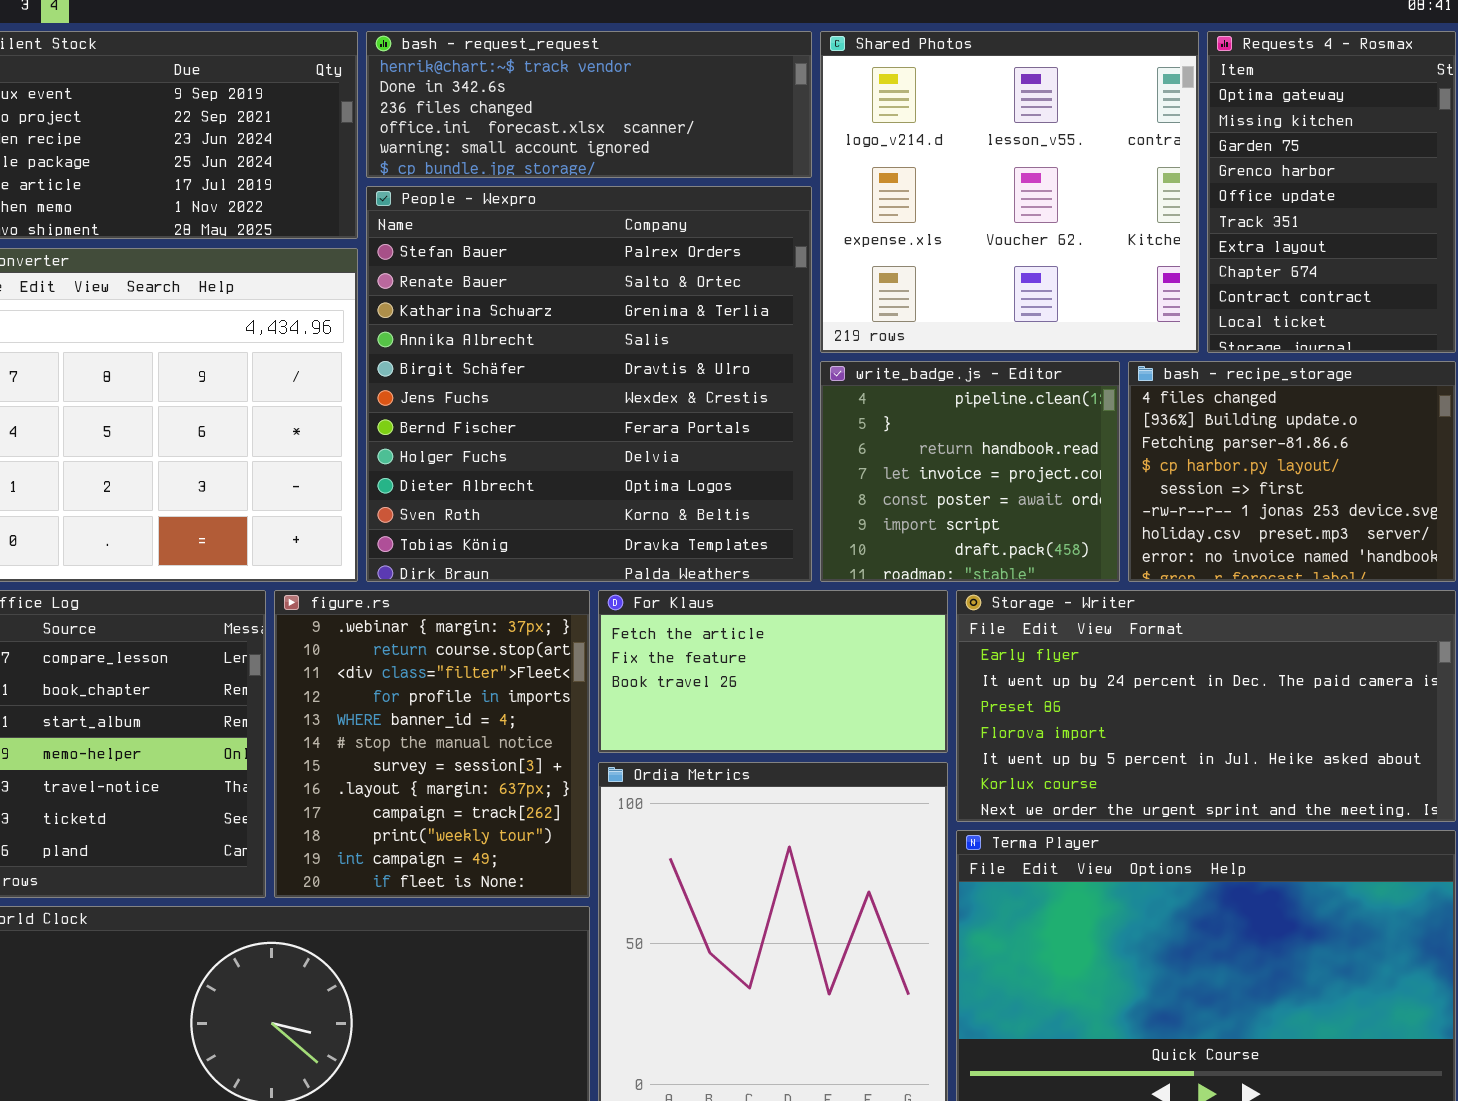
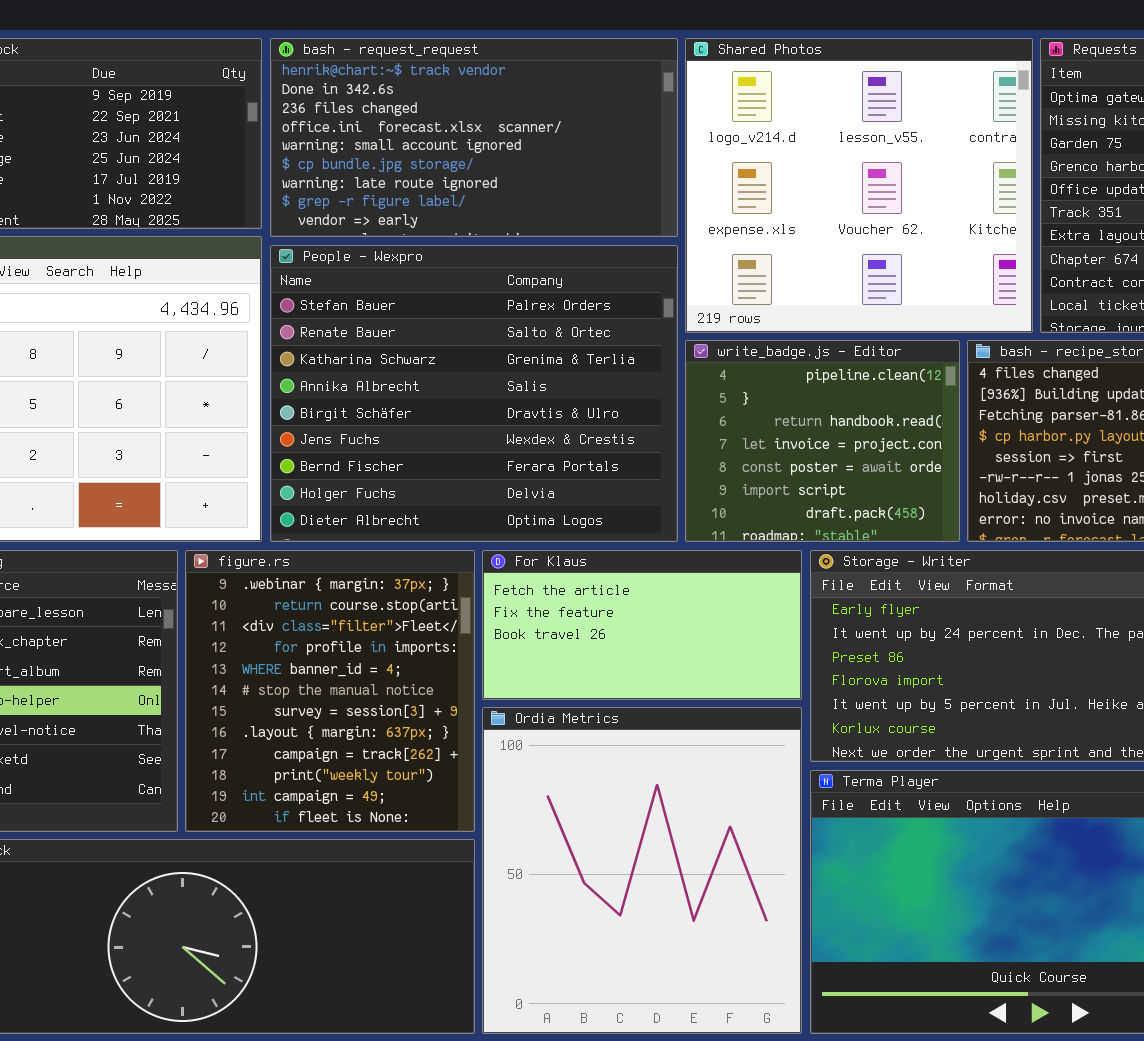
bash - request_request: [366,31,812,178] -> [270,38,678,237], resized
People - Wexpro: [366,186,812,582] -> [270,245,678,542], resized

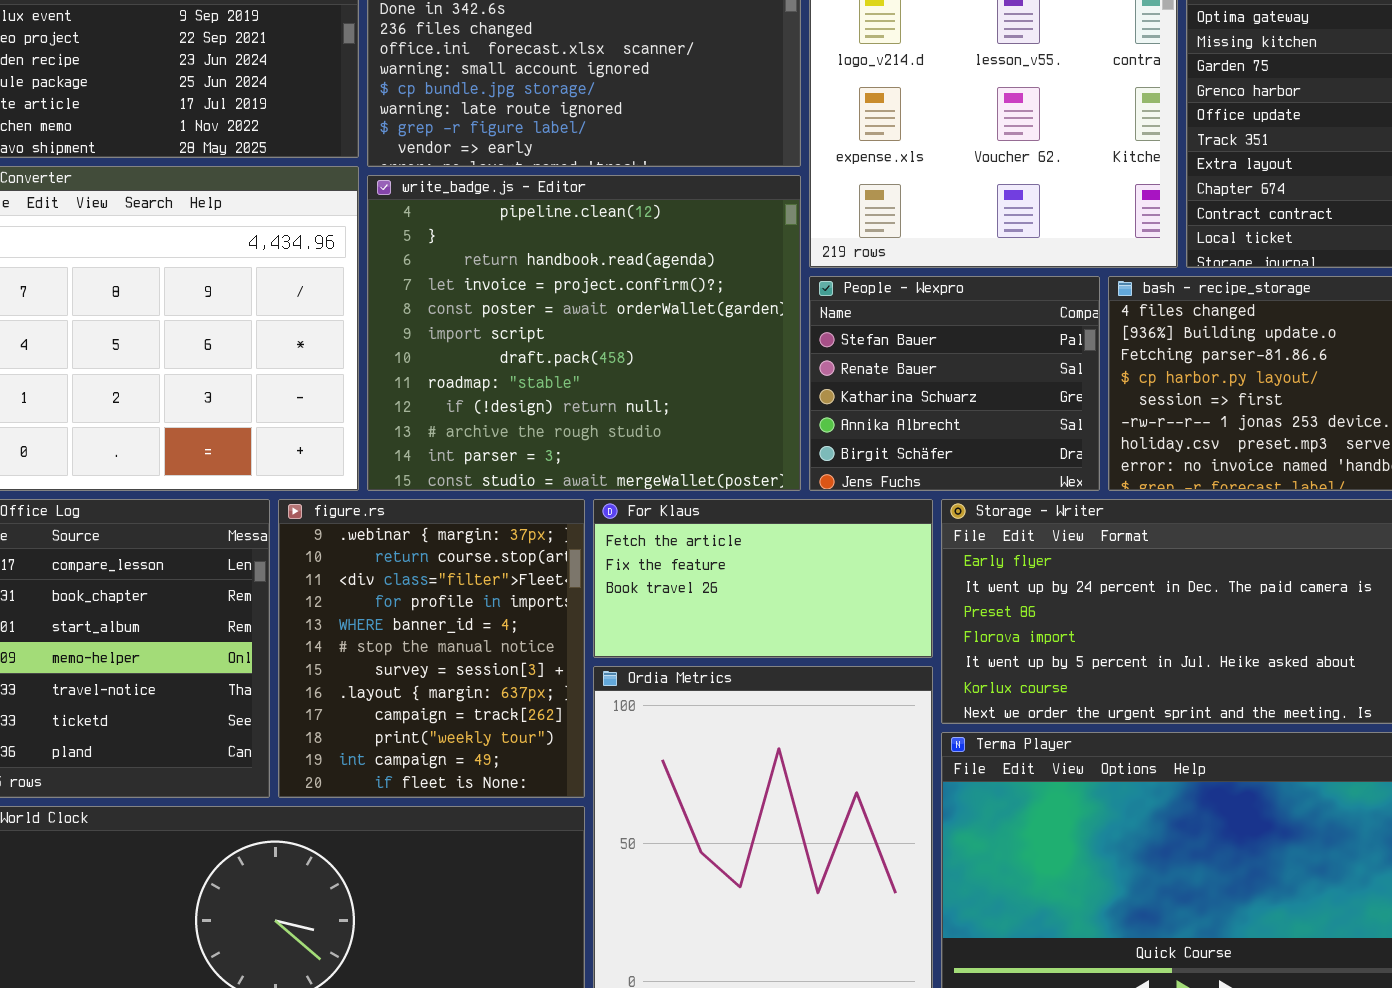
People - Wexpro: [270,245,678,542] -> [809,276,1100,491], moved, resized
write_badge.js - Editor: [685,340,960,542] -> [367,175,801,491], moved, resized

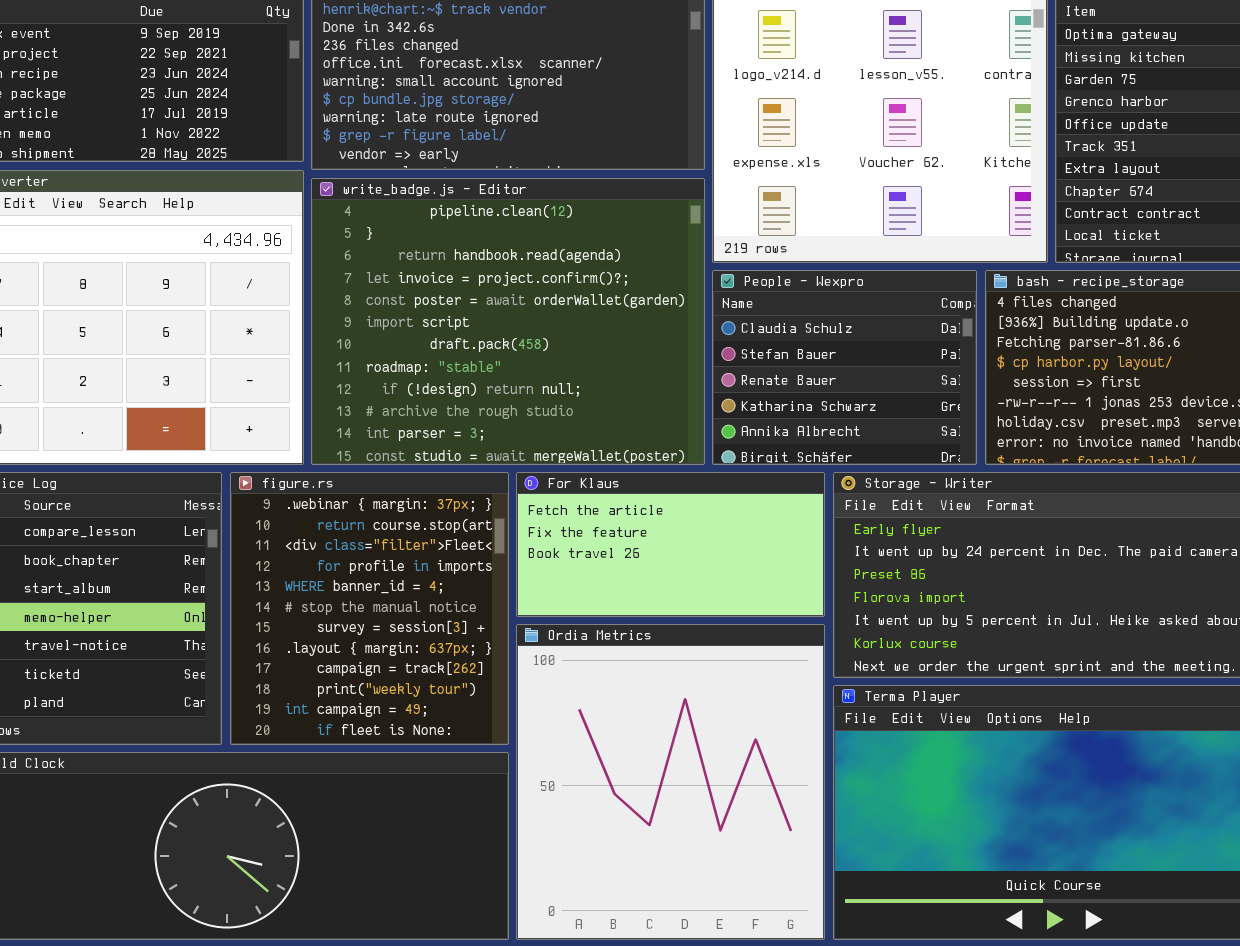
People - Wexpro: [809,276,1100,491] -> [712,270,977,465], scrolled up 1 row

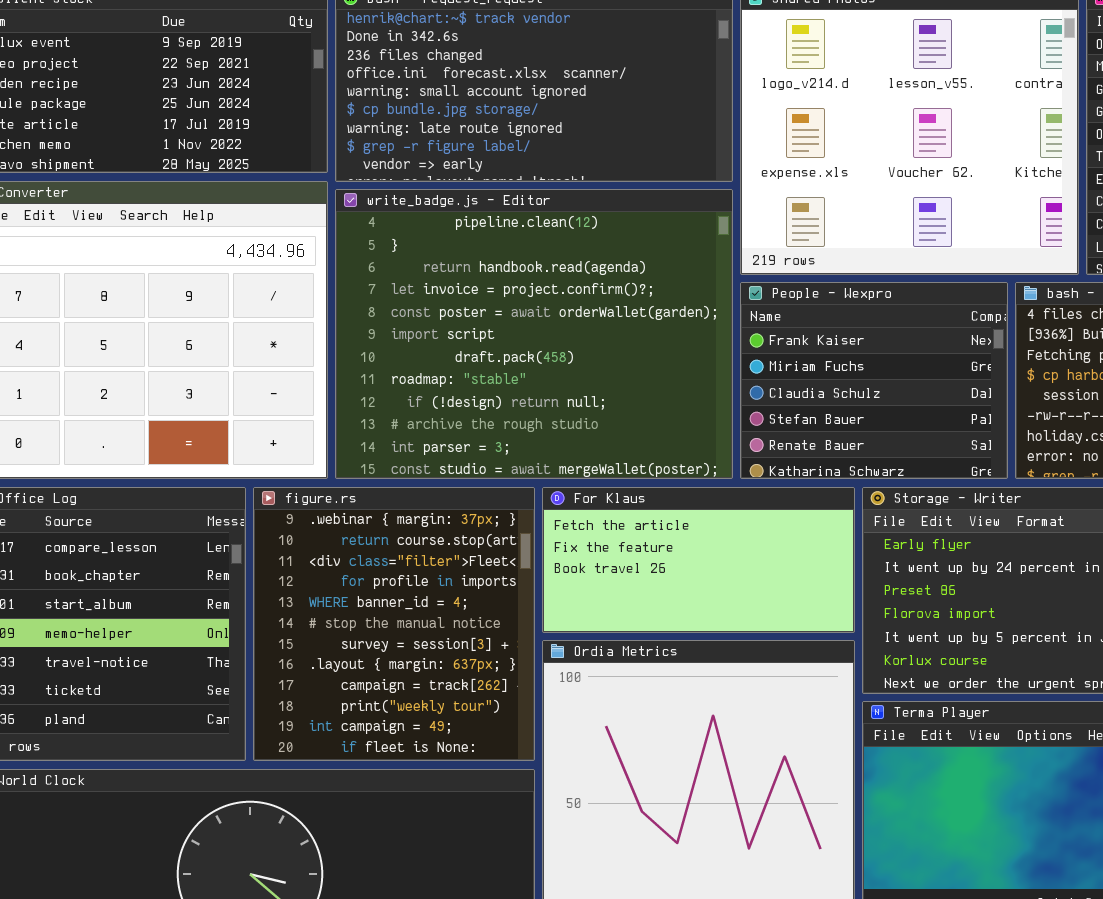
People - Wexpro: [712,270,977,465] -> [740,282,1008,479], scrolled up 2 rows

